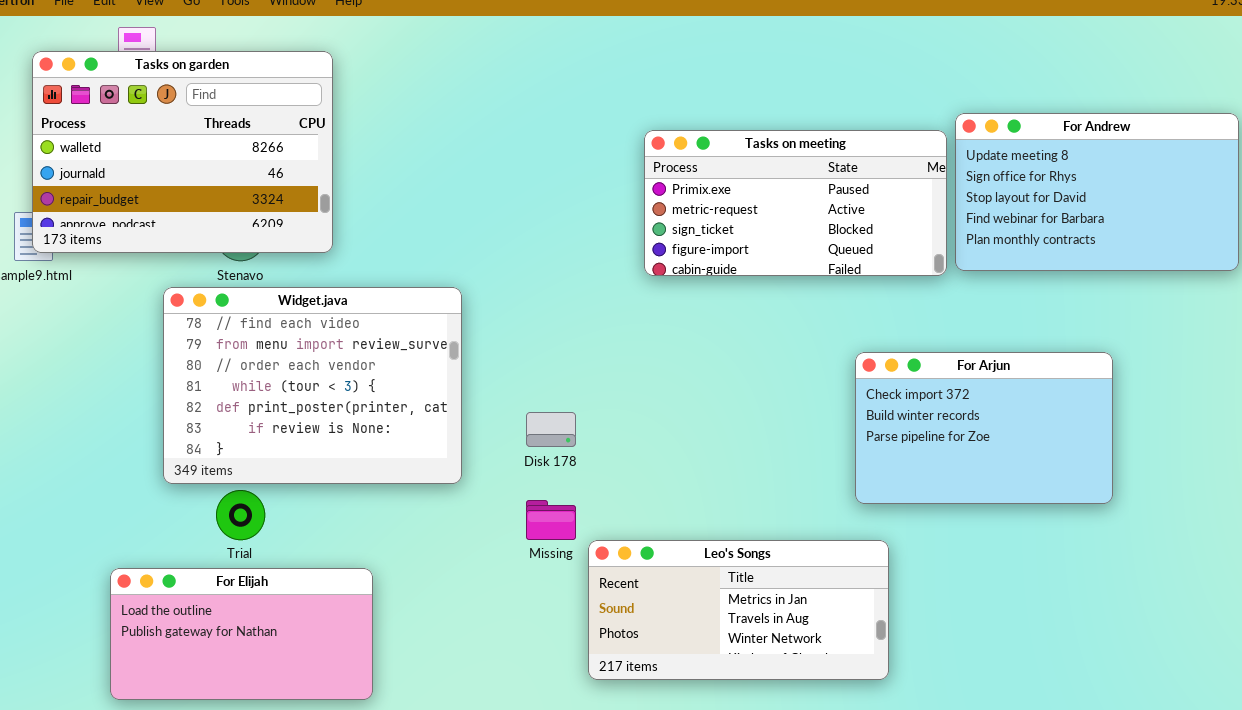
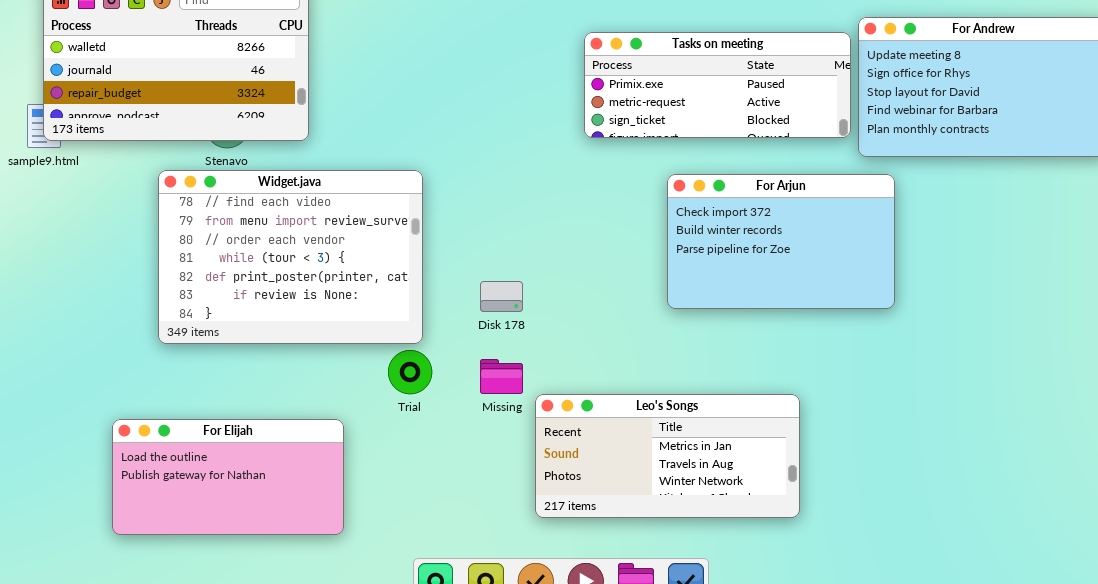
Tasks on meeting: [644,130,947,276] -> [584,32,851,138], resized
For Arjun: [855,352,1113,504] -> [667,174,895,309], moved
Trial: [216,490,265,540] -> [388,350,432,394], moved

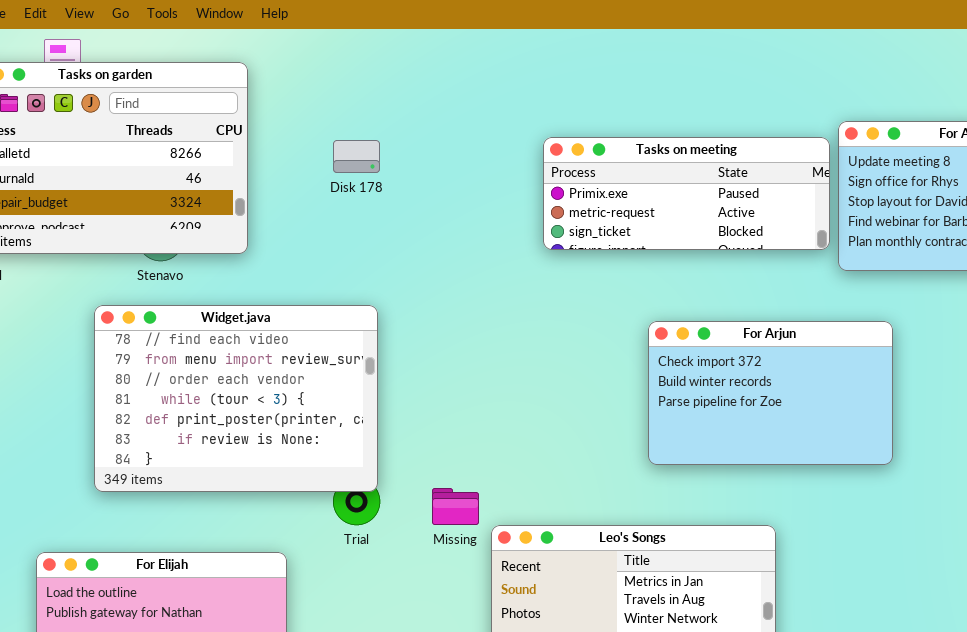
Widget.java: [158,170,423,344] -> [94,305,378,492], moved
For Arjun: [667,174,895,309] -> [648,321,893,465], moved
Disk 178: [480,281,523,312] -> [333,140,380,173], moved

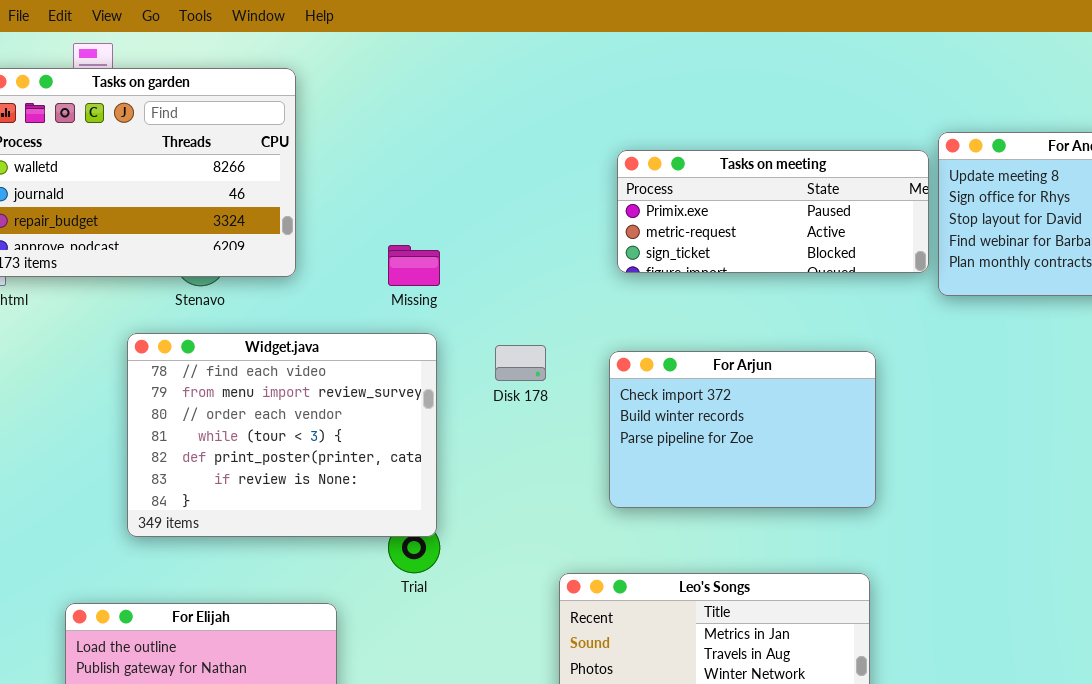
Disk 178: [333,140,380,173] -> [495,345,546,381], moved
For Arjun: [648,321,893,465] -> [609,351,876,508], moved
Missing: [432,488,479,525] -> [388,245,440,286], moved

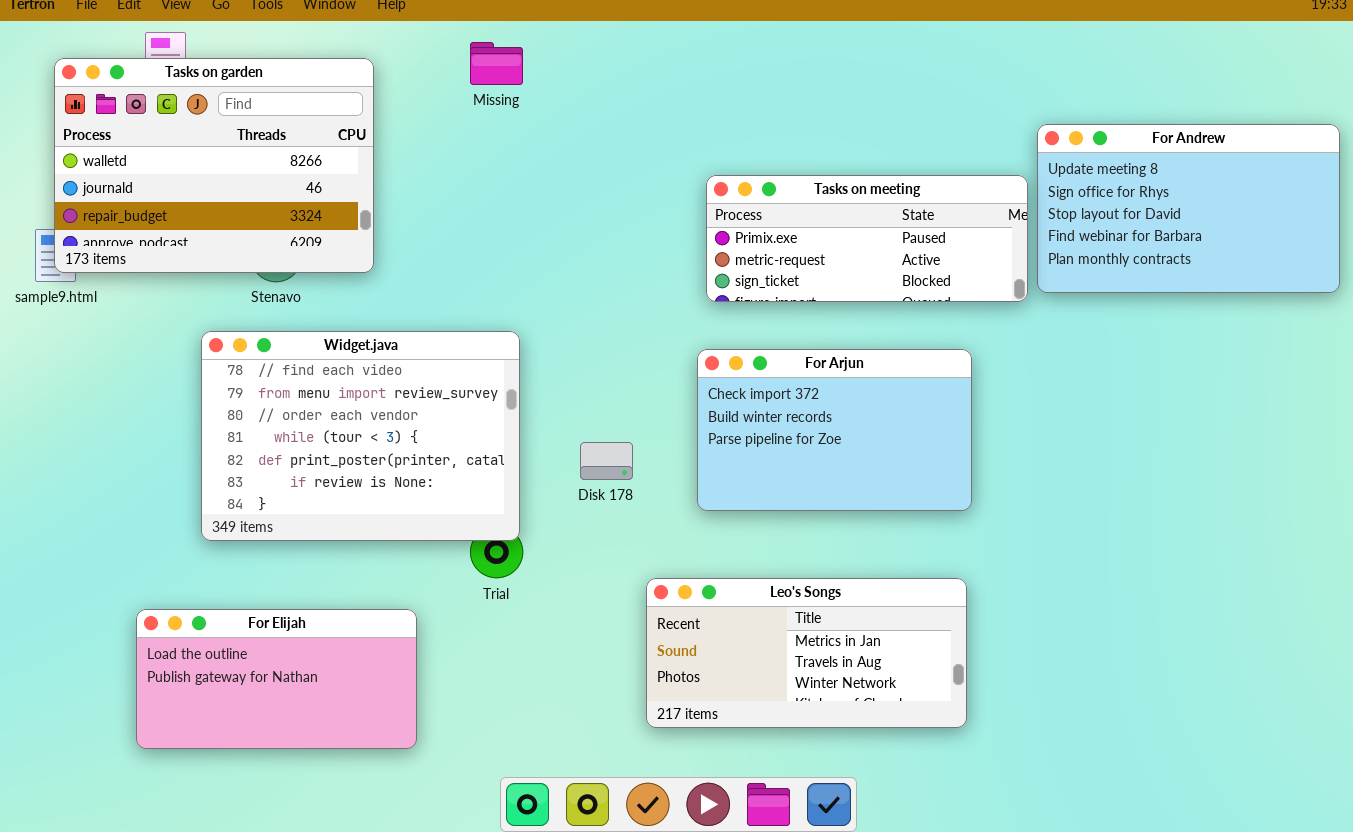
Tasks on meeting: [617,150,929,273] -> [706,175,1028,302], moved
Missing: [388,245,440,286] -> [470,42,523,85], moved
Disk 178: [495,345,546,381] -> [580,442,633,480], moved

